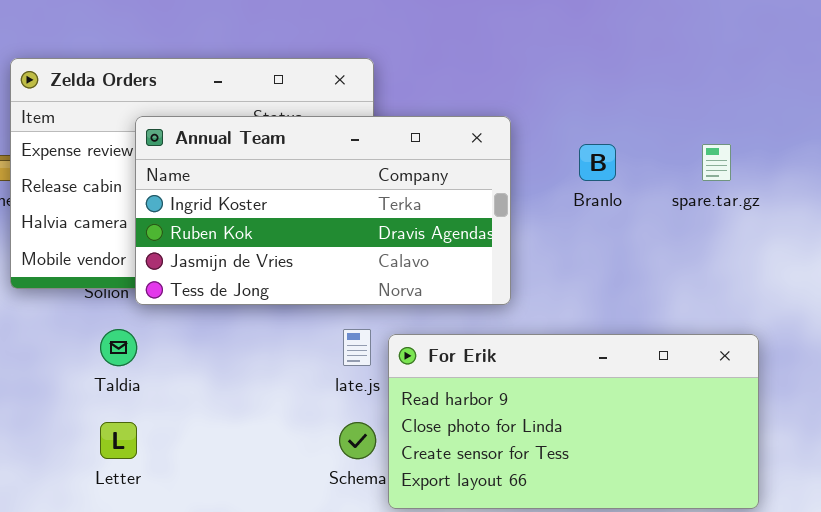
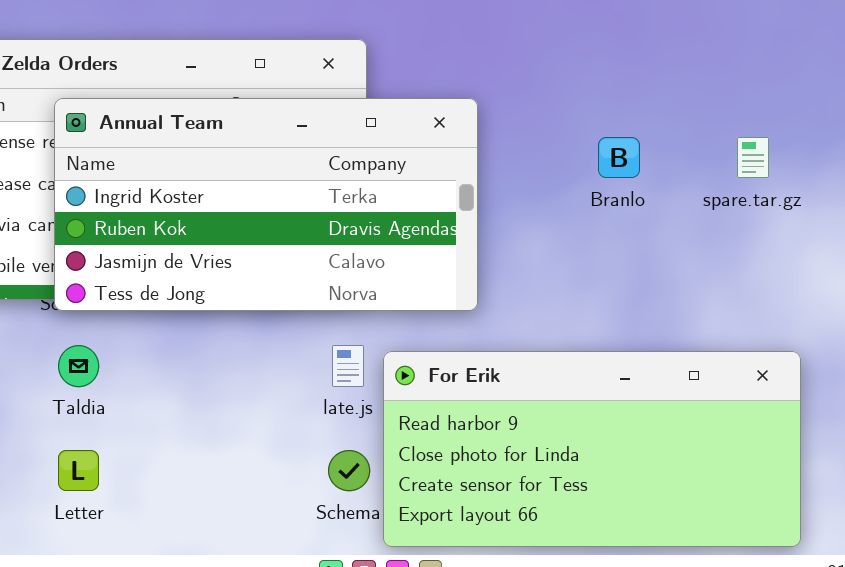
Annual Team: [135,116,511,305] -> [54,98,478,311], moved

